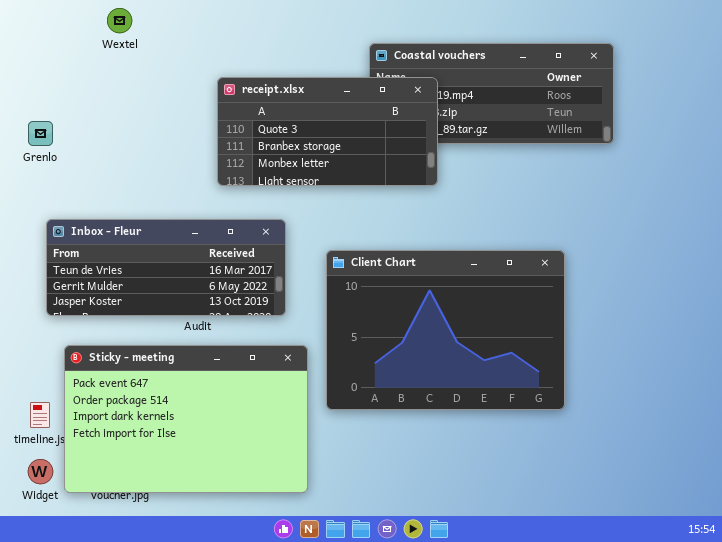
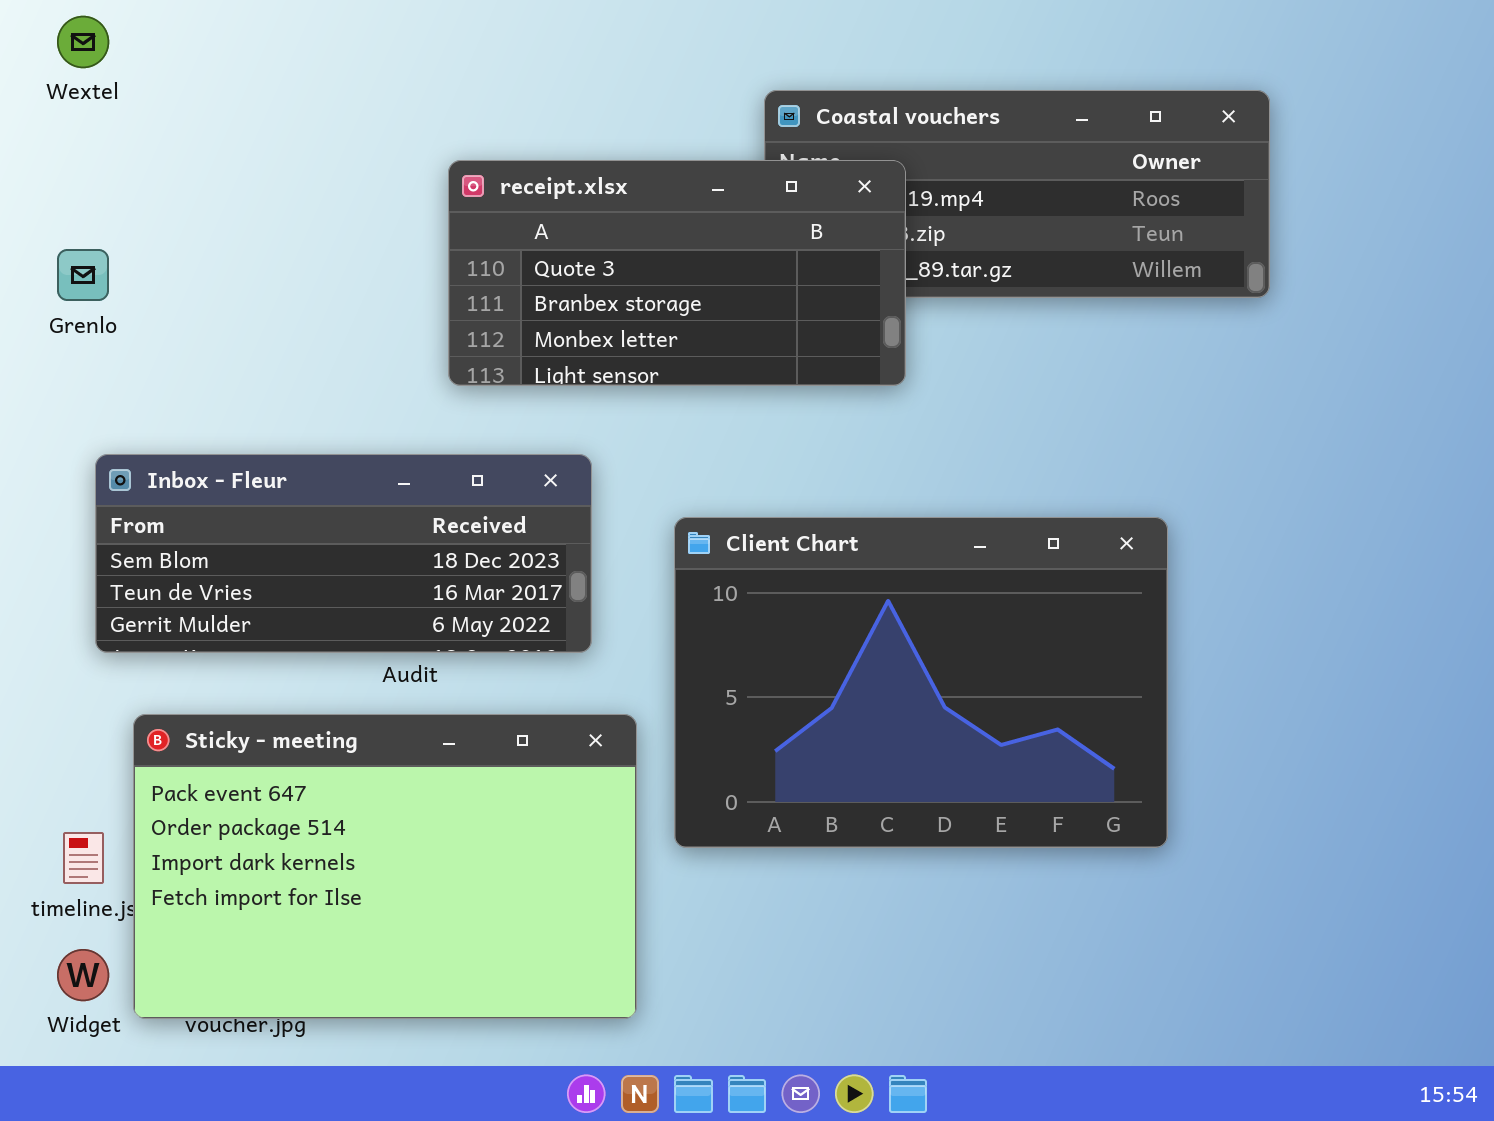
Wextel: [107,8,132,33] -> [57,16,109,68], moved
Inbox - Fleur: [46,219,286,316] -> [95,454,592,653], scrolled up 1 row

